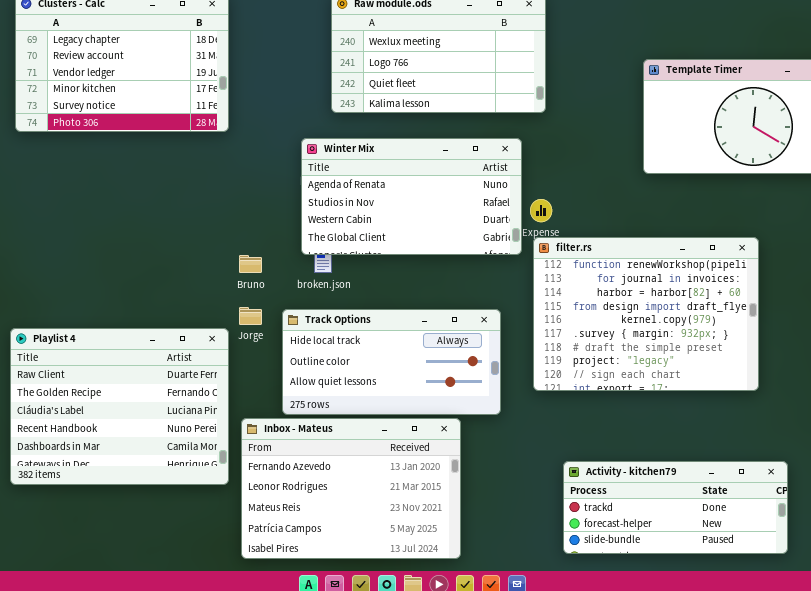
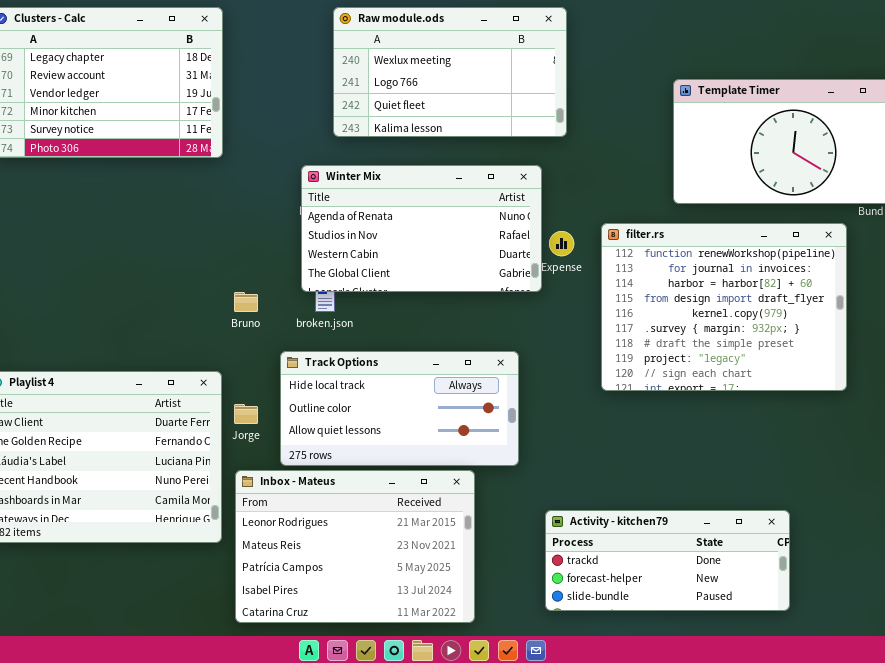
filter.rs: [533,237,759,391] -> [601,223,847,391], moved
Jorge: [239,307,262,325] -> [234,404,258,424], moved
Inbox - Mateus: [241,418,461,559] -> [235,470,475,623], scrolled down 1 row
Activity - kitchen79: [563,461,788,554] -> [545,510,790,611], moved

